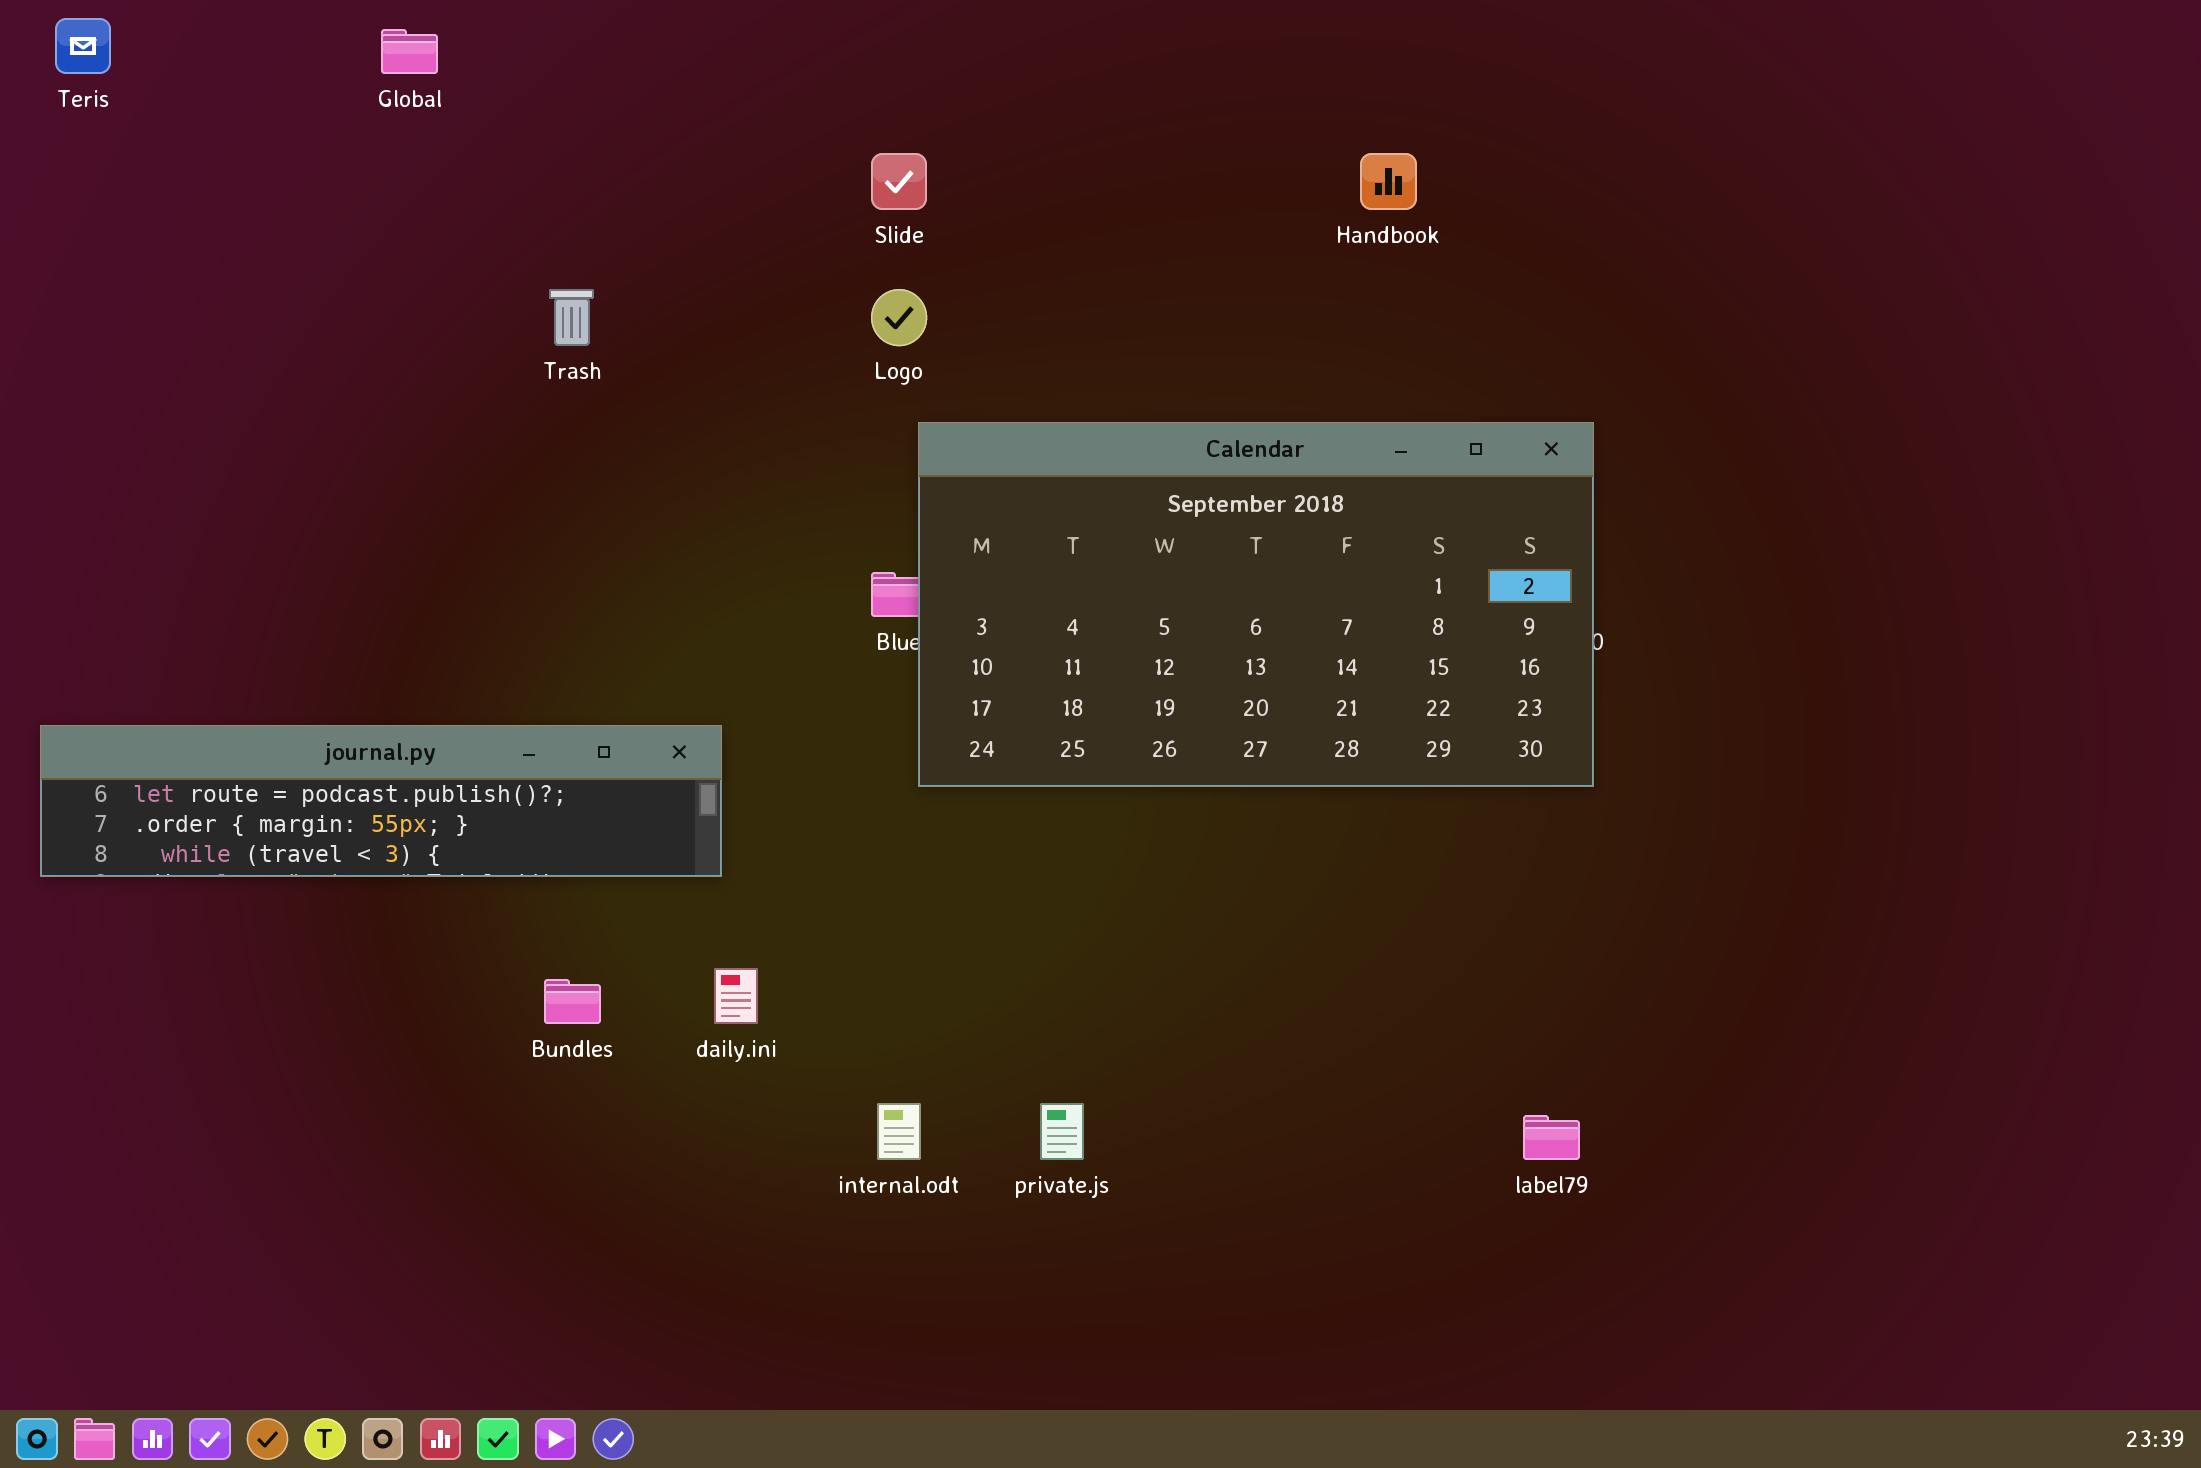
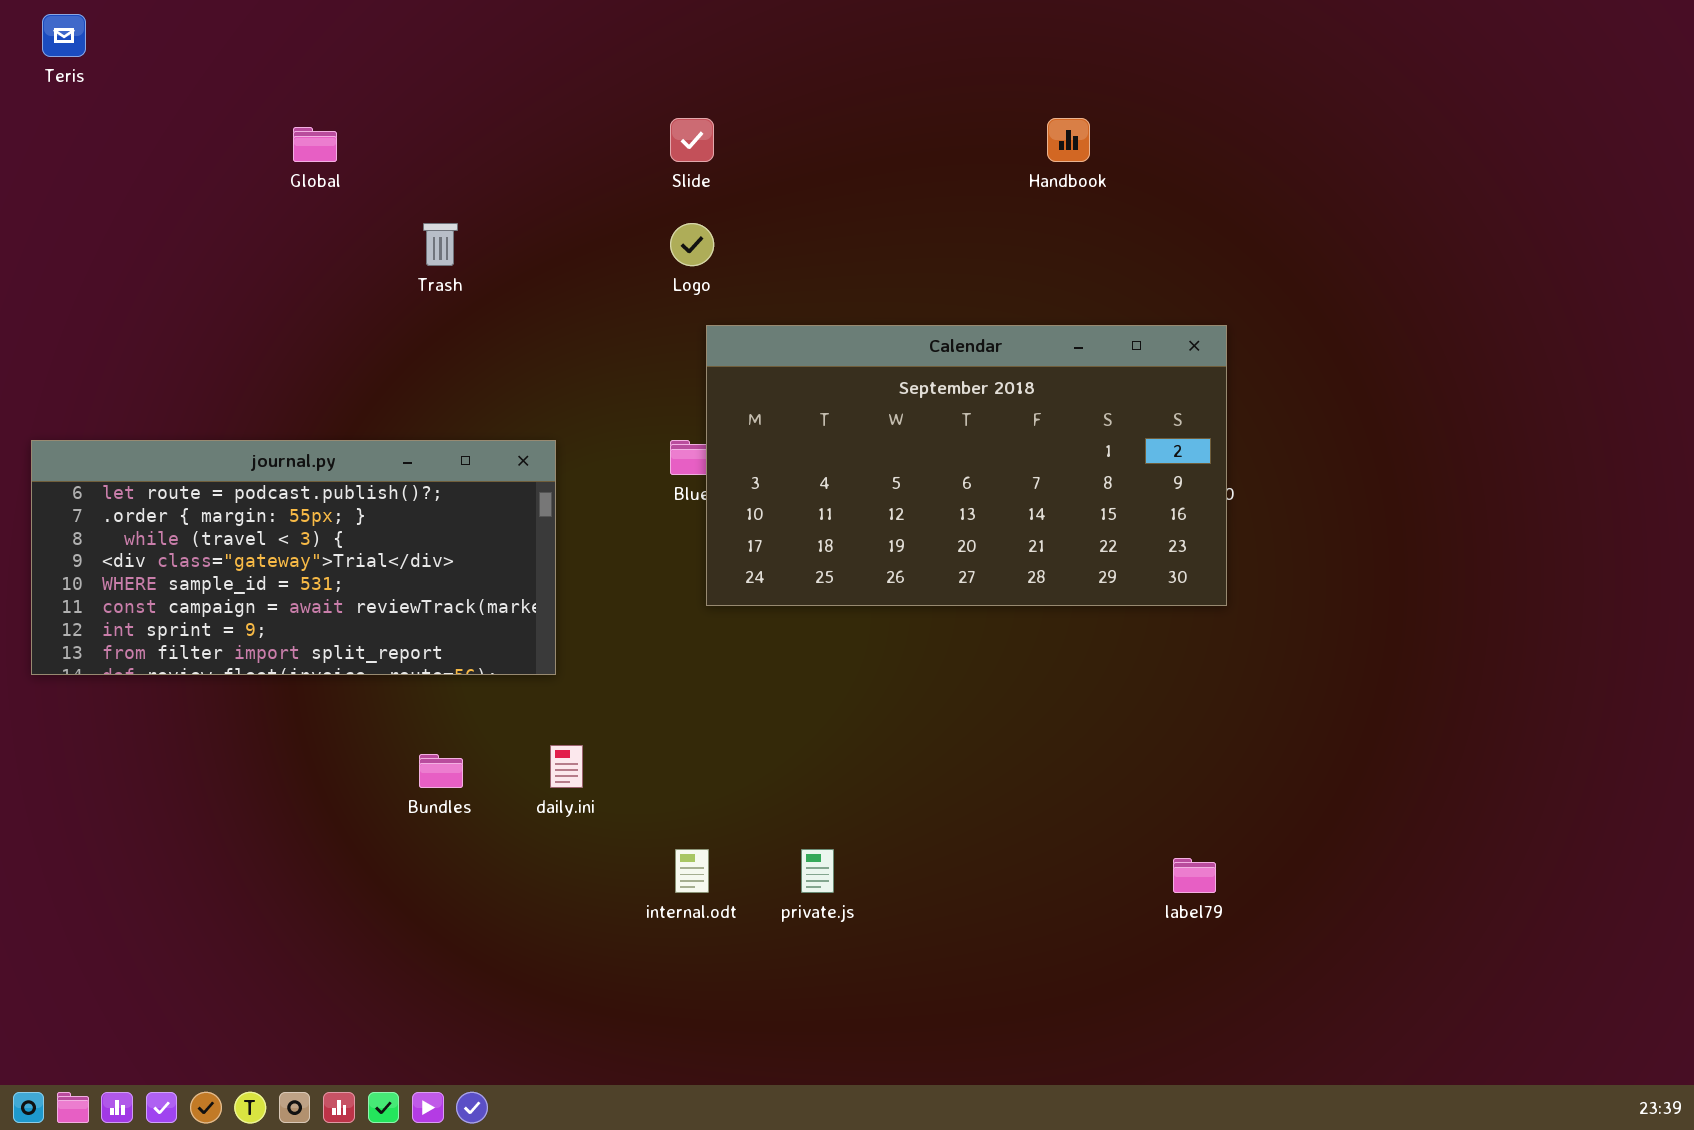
Global: [381,29,438,74] -> [293,127,337,162], moved
journal.py: [40,725,722,877] -> [31,440,556,675], resized

